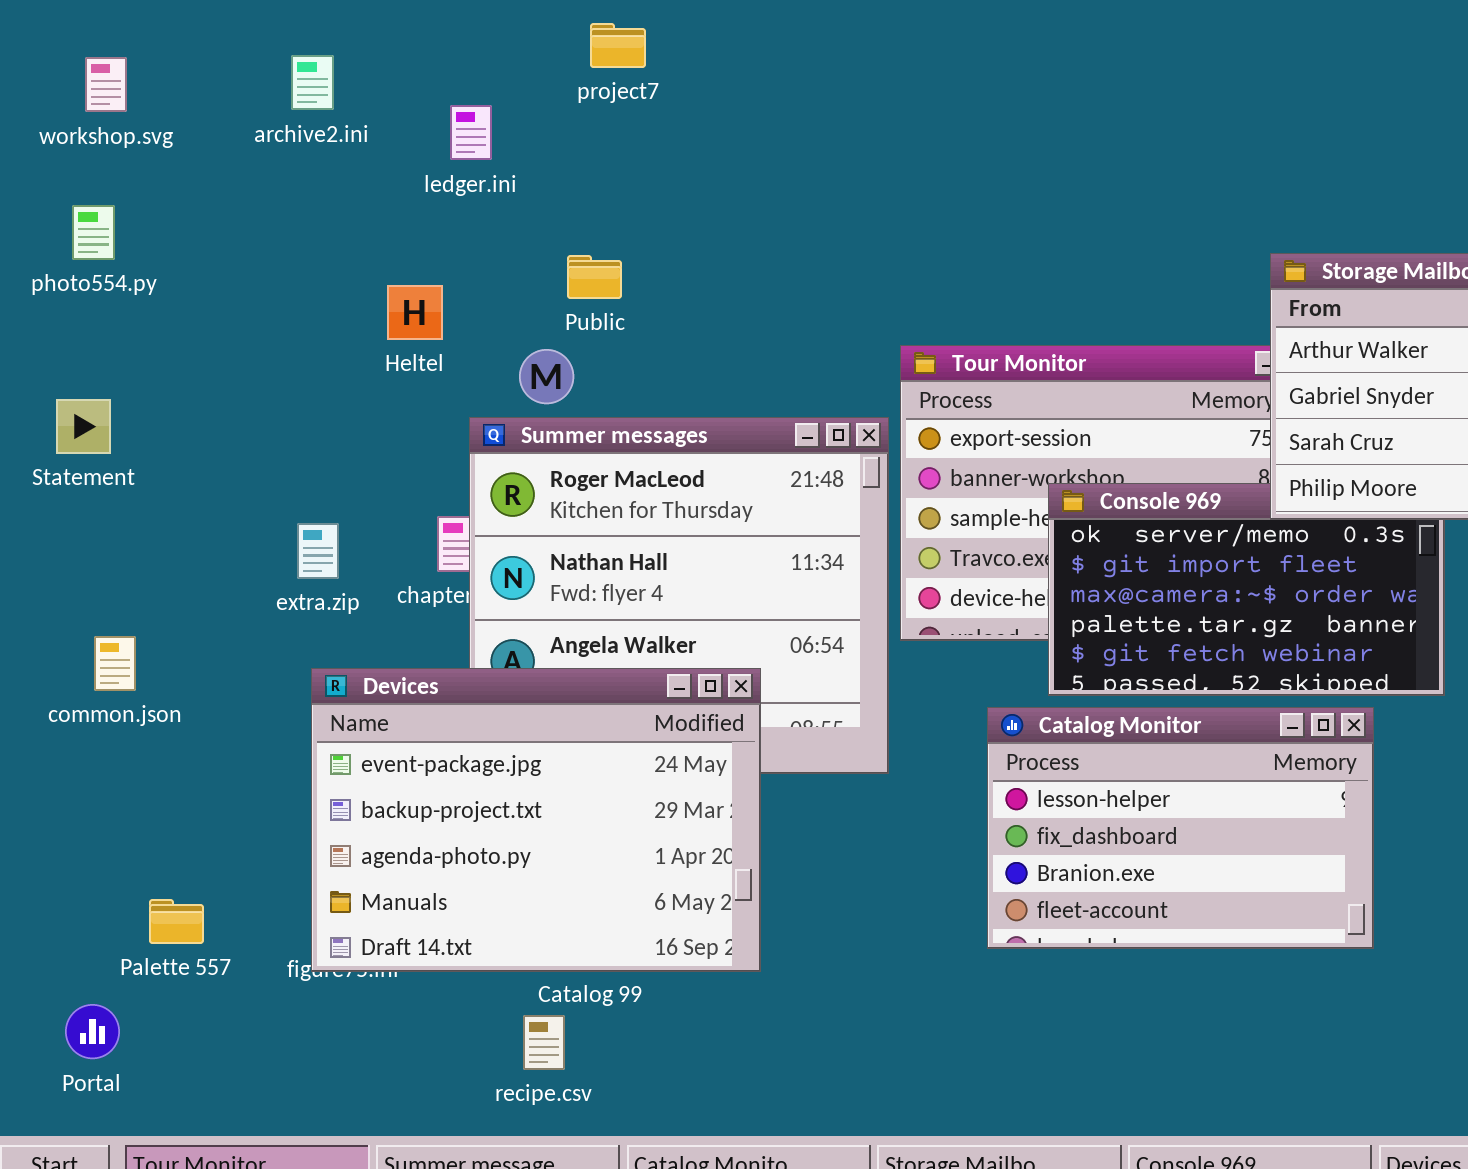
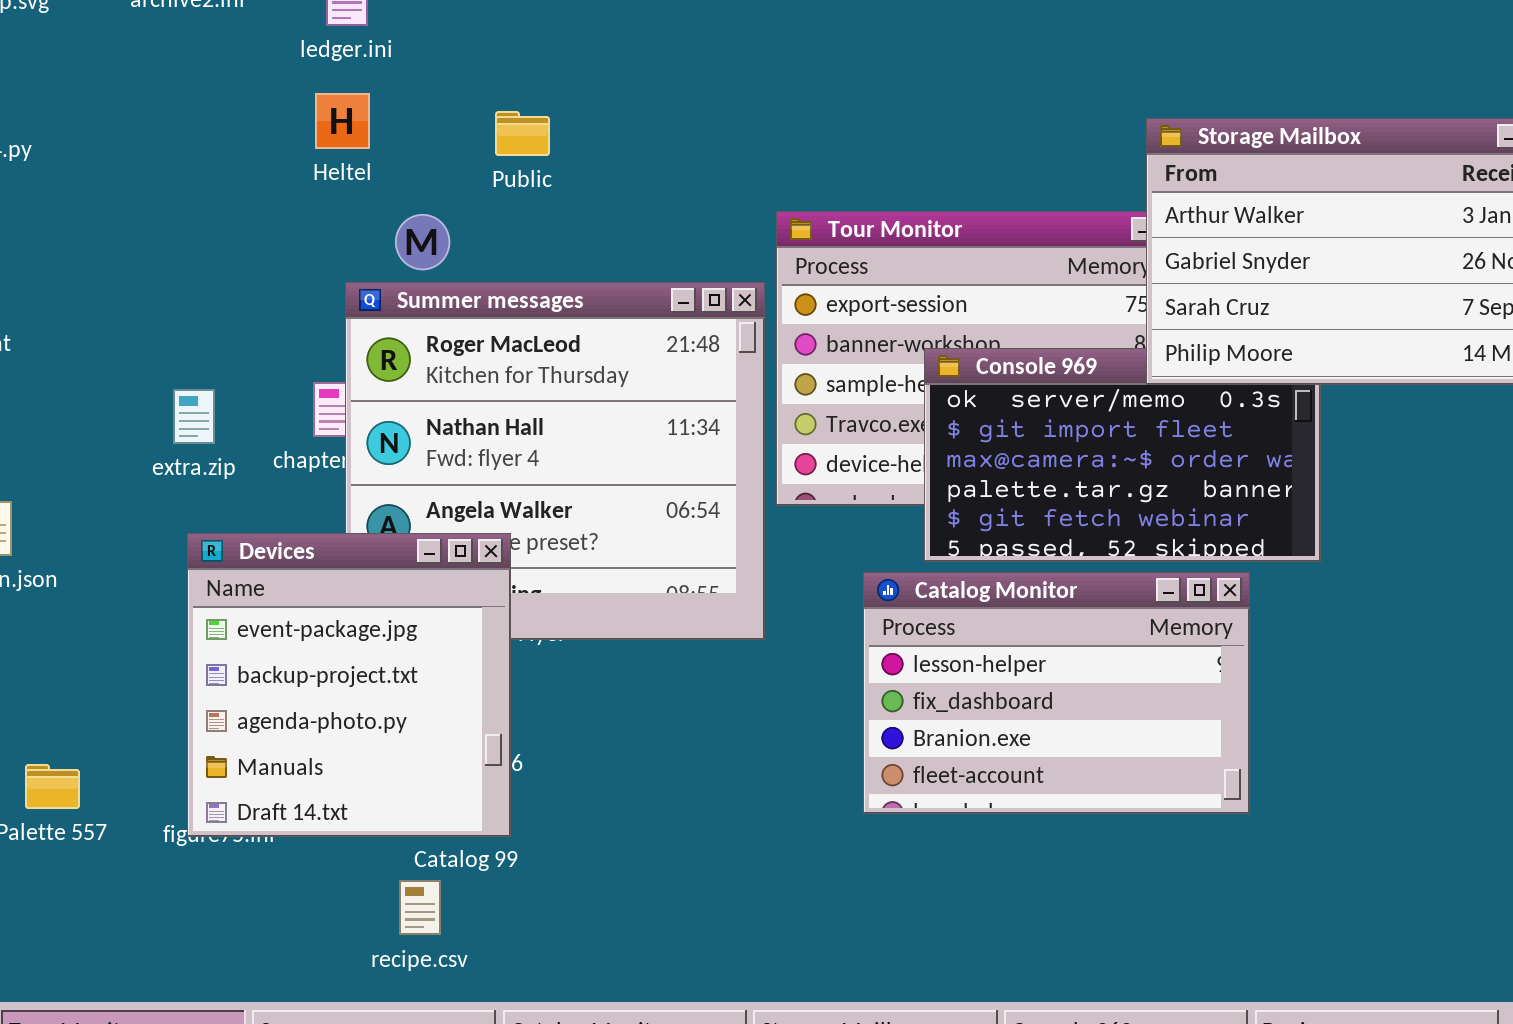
Public: [567,255,622,299] -> [495,111,550,156], moved
Heltel: [387,285,443,340] -> [315,93,370,149], moved
Devices: [311,668,761,972] -> [187,533,511,837], resized

